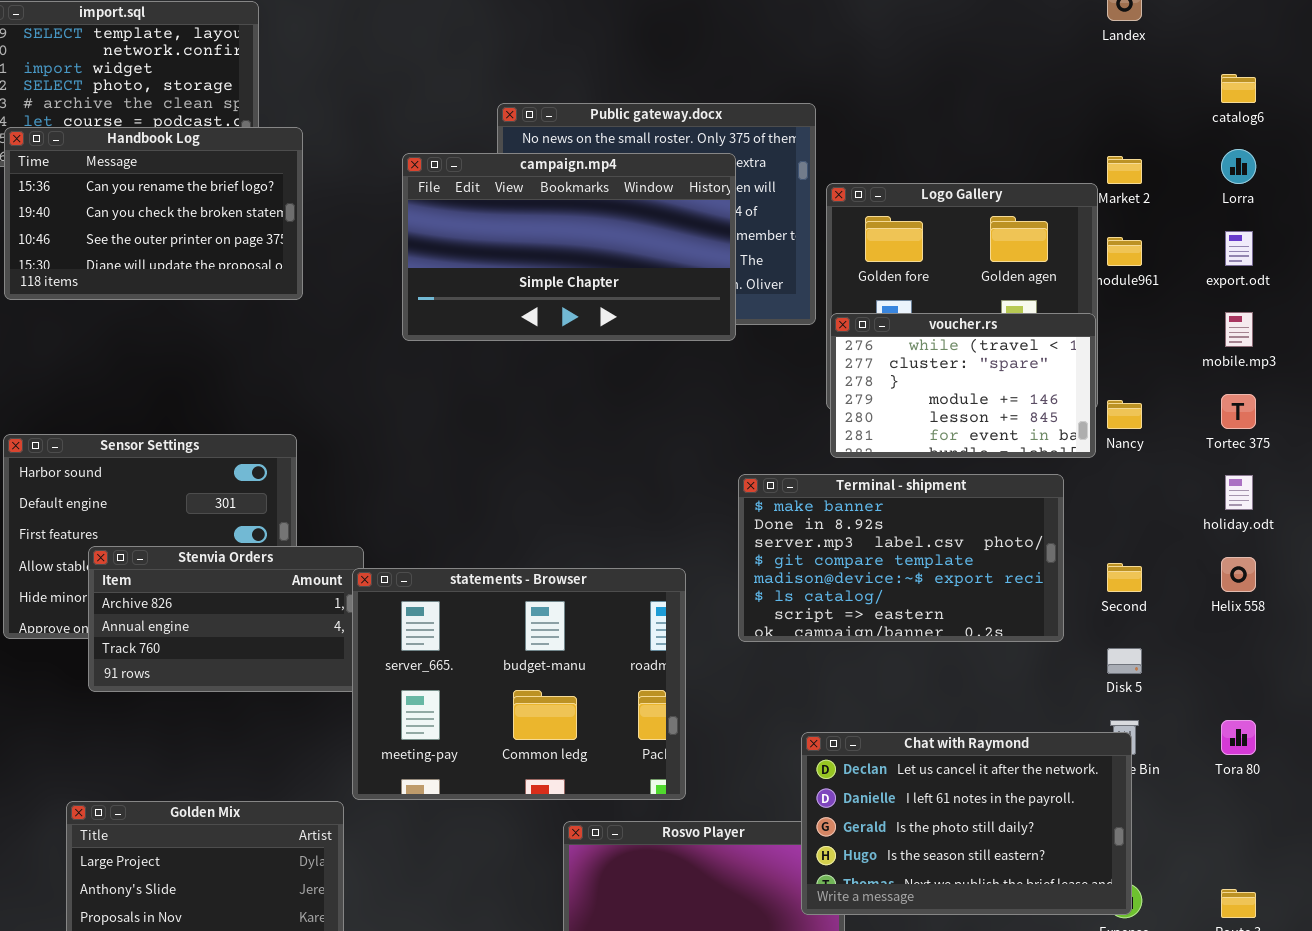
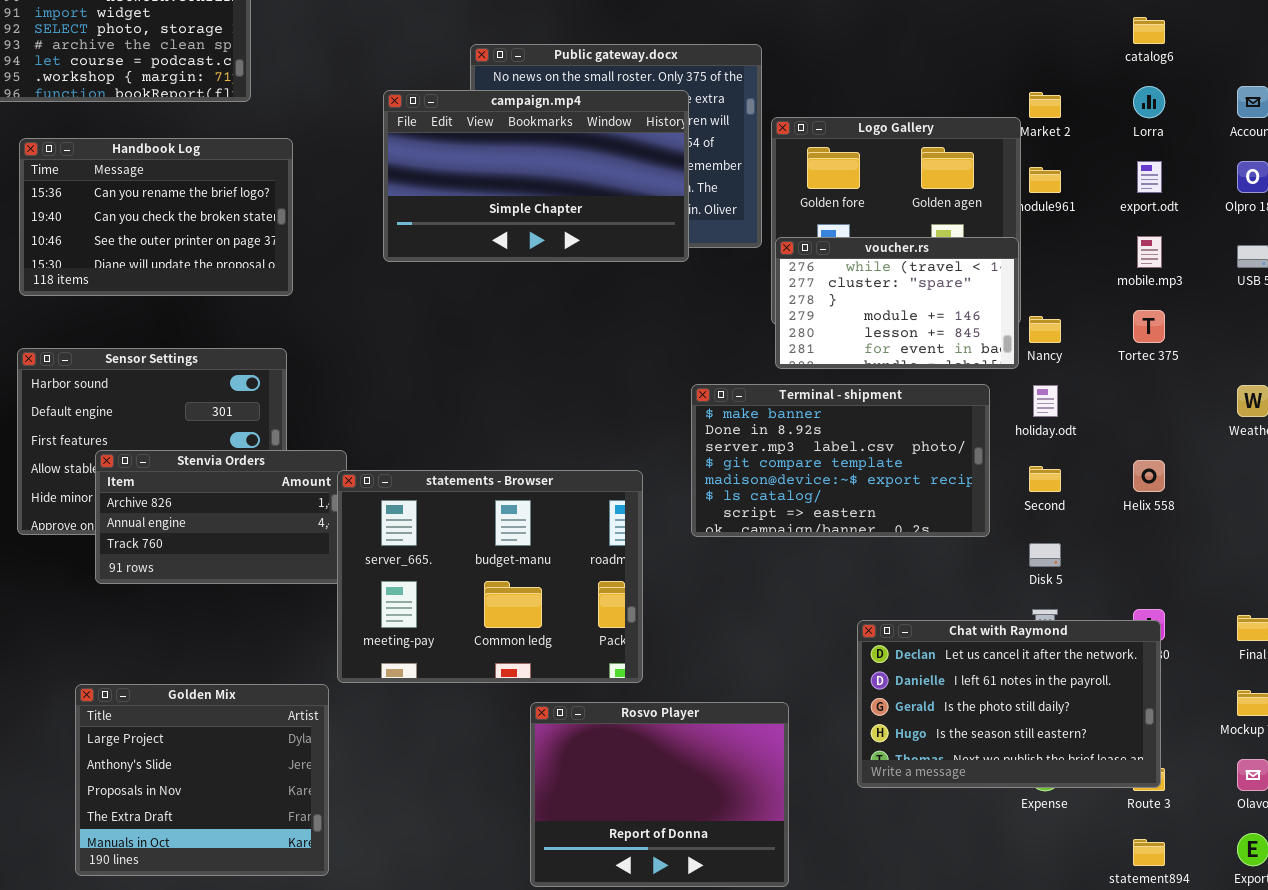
Handbook Log: [4,127,303,300] -> [19,138,293,296], moved
holiday.odt: [1225,475,1253,510] -> [1033,385,1058,417], moved
Chat with Raymond: [801,732,1132,915] -> [857,620,1161,788], moved

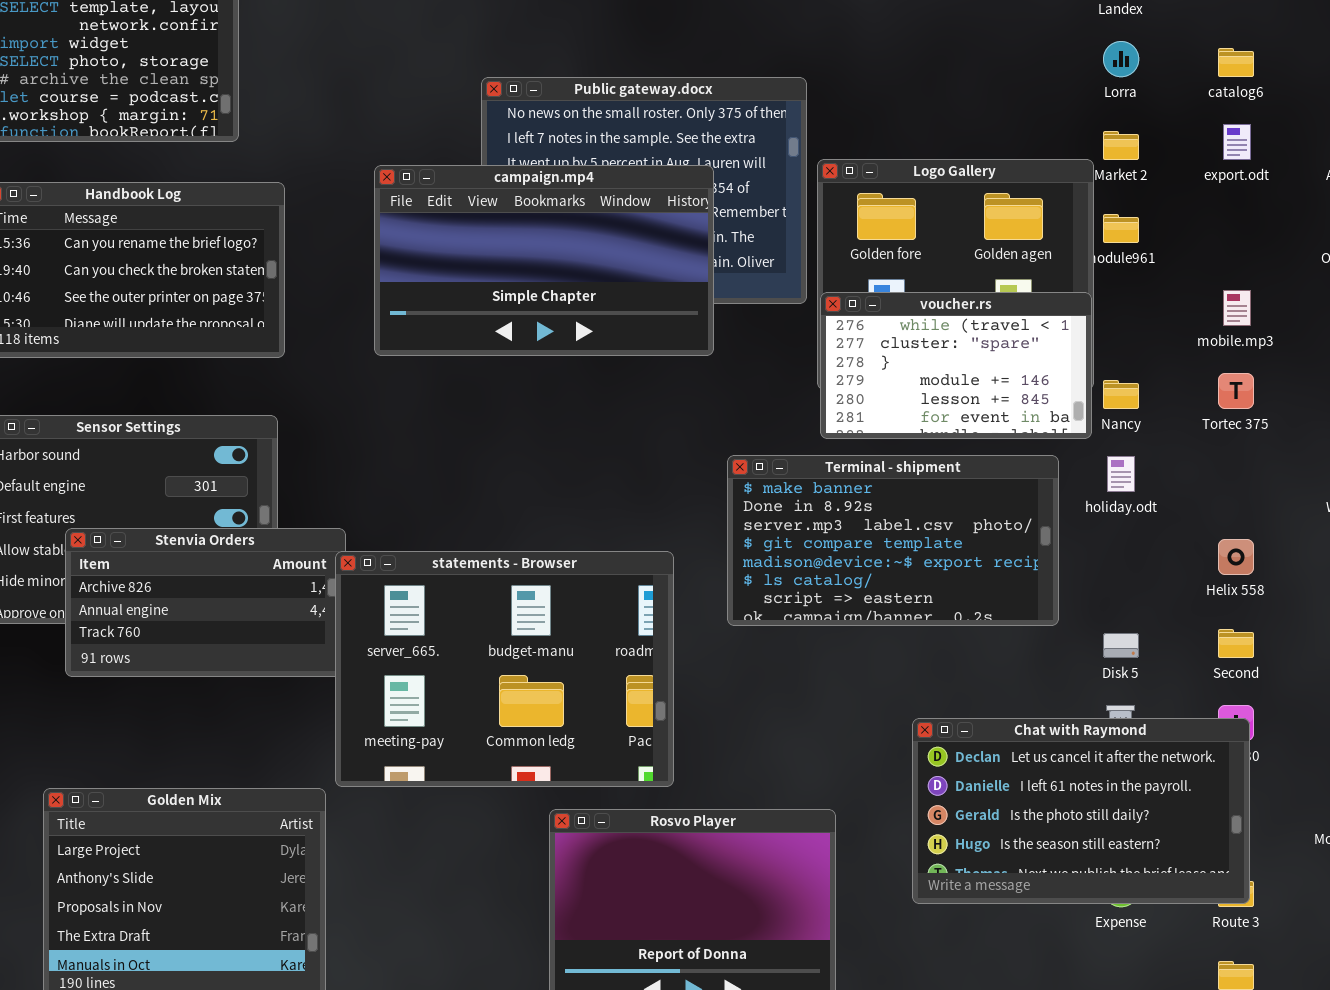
Lorra: [1133,86,1165,118] -> [1103,41,1139,77], moved
campaign.mp4: [383,90,689,262] -> [374,165,714,356], moved
export.odt: [1137,161,1162,193] -> [1223,124,1251,160], moved
Second: [1029,466,1061,492] -> [1218,629,1254,658], moved

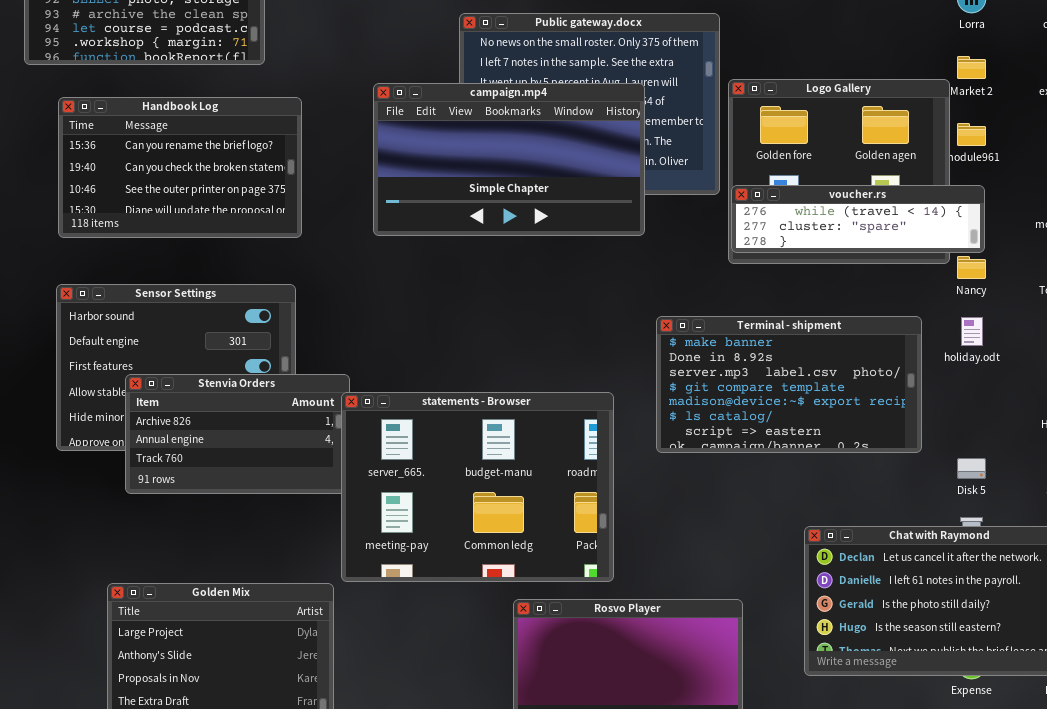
voucher.rs: [820,292,1092,439] -> [731,185,985,253], resized

